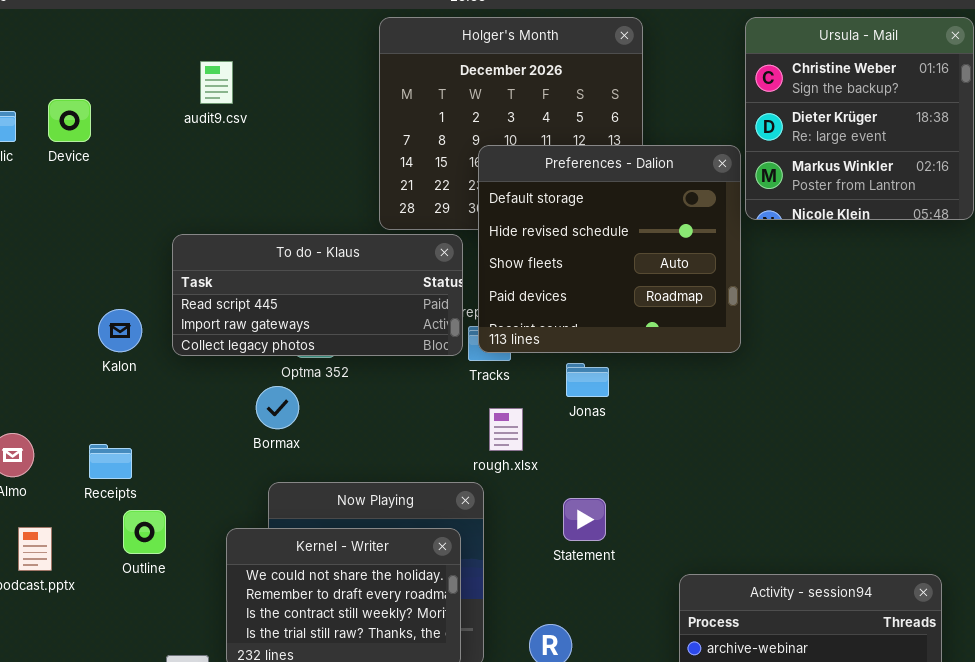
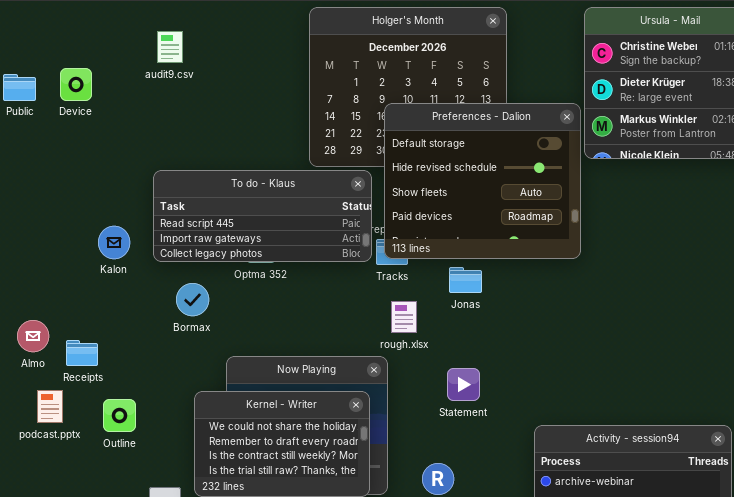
audit9.csv: [200,61,233,104] -> [157,31,183,63], moved
Bormax: [256,386,299,429] -> [176,283,209,316], moved
Receipts: [89,444,132,479] -> [66,340,98,366], moved
Outline: [123,510,166,554] -> [103,399,136,432], moved

